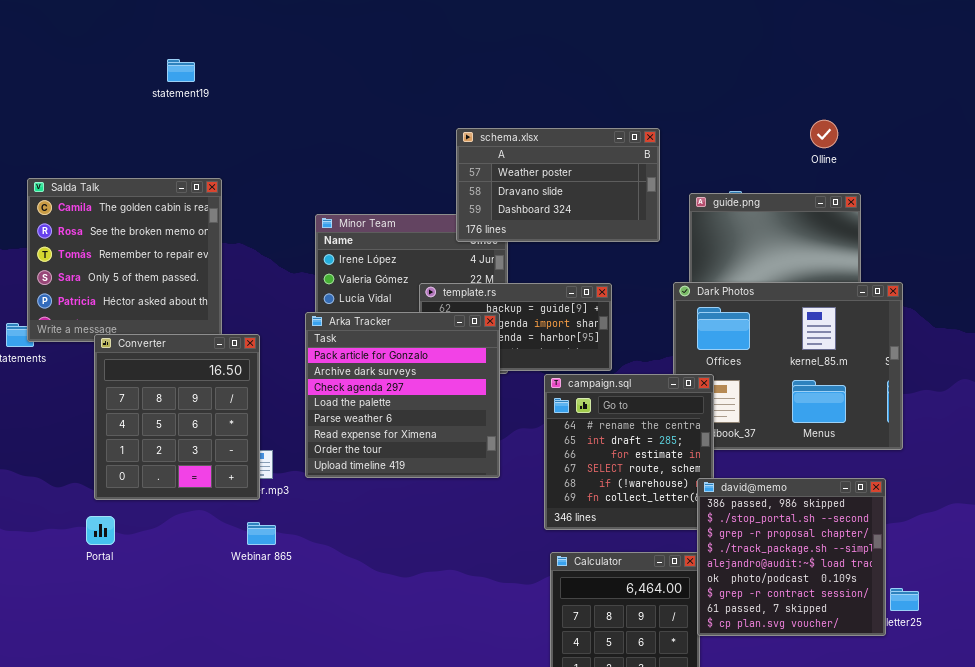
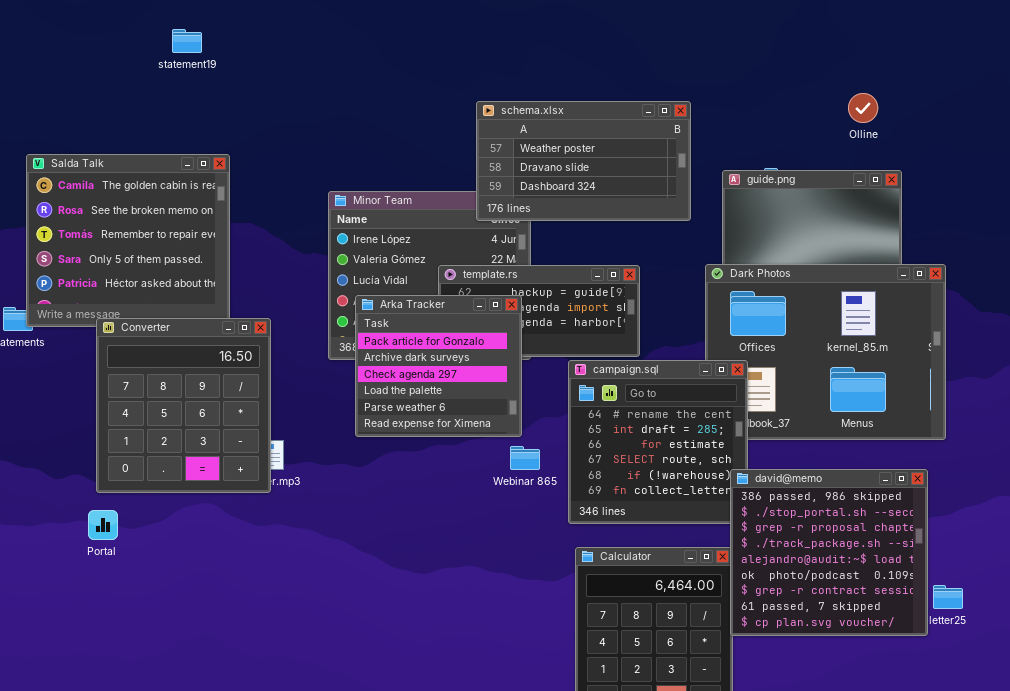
Arka Tracker: [305,312,500,478] -> [355,295,522,437], resized
Webinar 865: [247,522,276,545] -> [510,446,540,470], moved

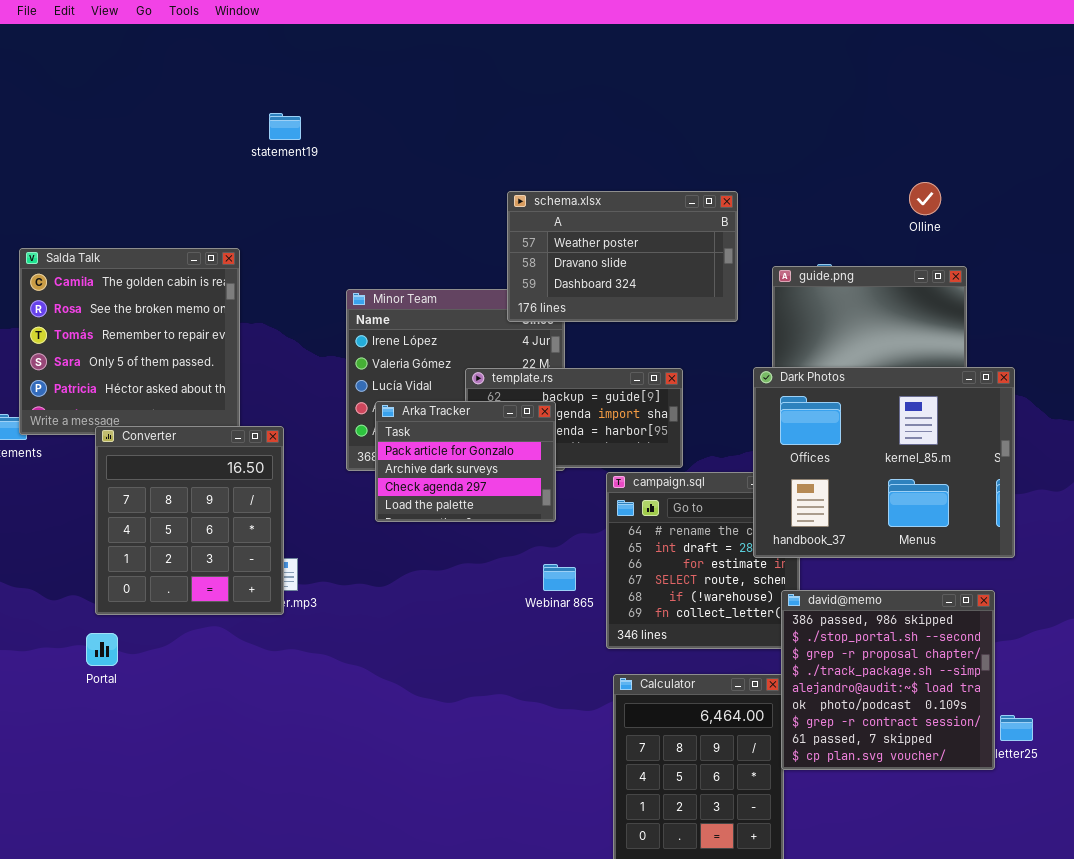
statement19: [172,29,202,53] -> [269,113,301,140], moved
Dark Photos: [705,264,946,440] -> [753,367,1015,558], raised
Arka Tracker: [355,295,522,437] -> [375,401,556,522], resized

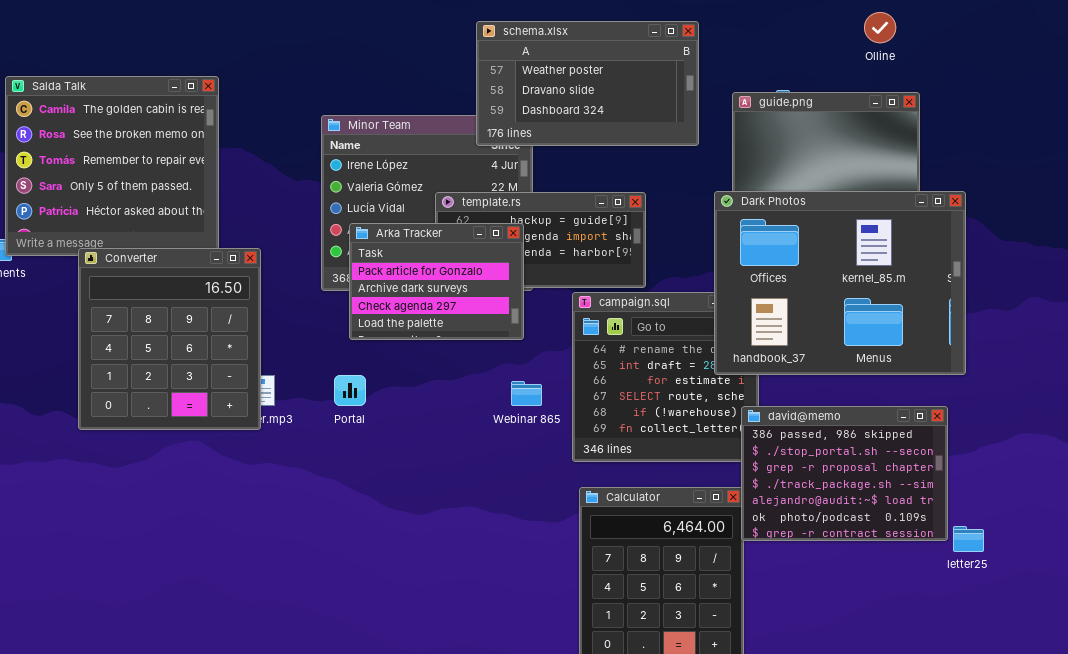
david@memo: [781,590,995,770] -> [741,406,948,541], resized
Portal: [86,633,118,666] -> [334,375,366,406], moved

